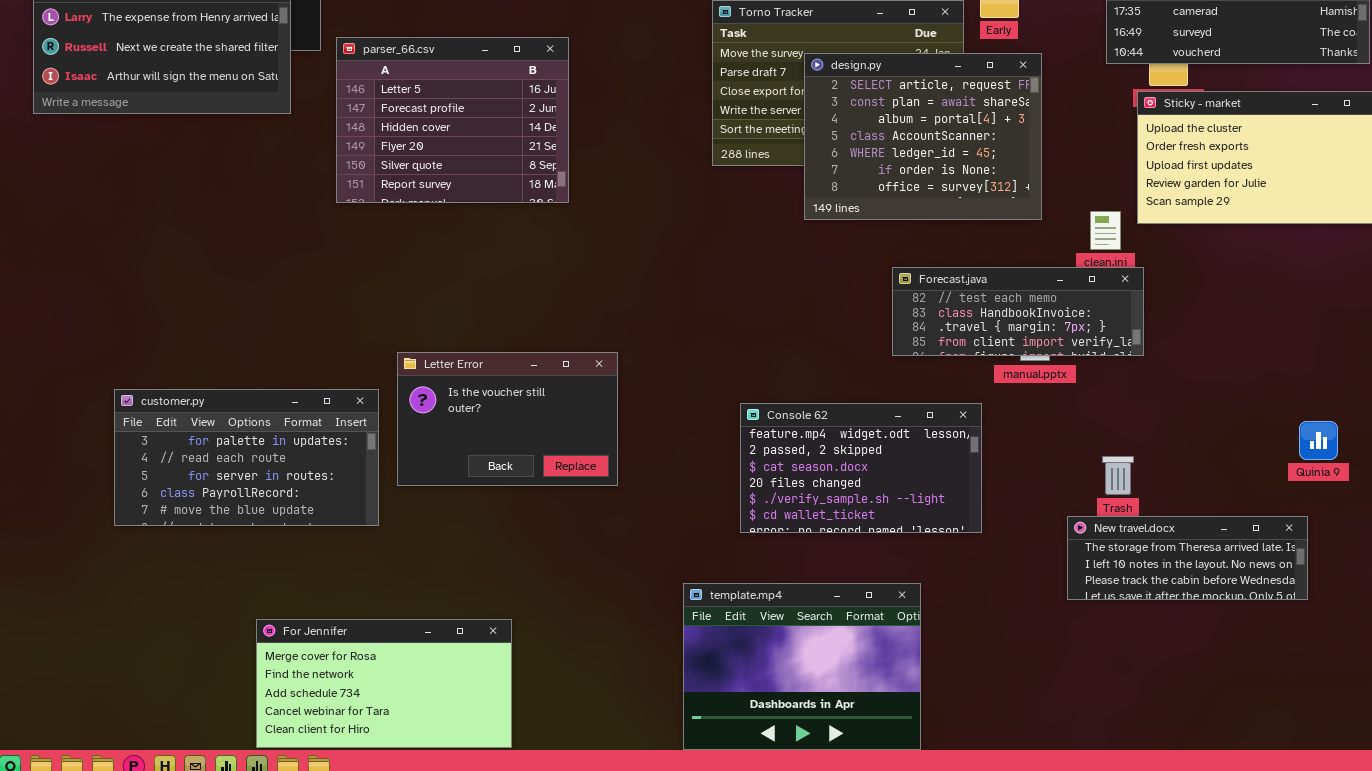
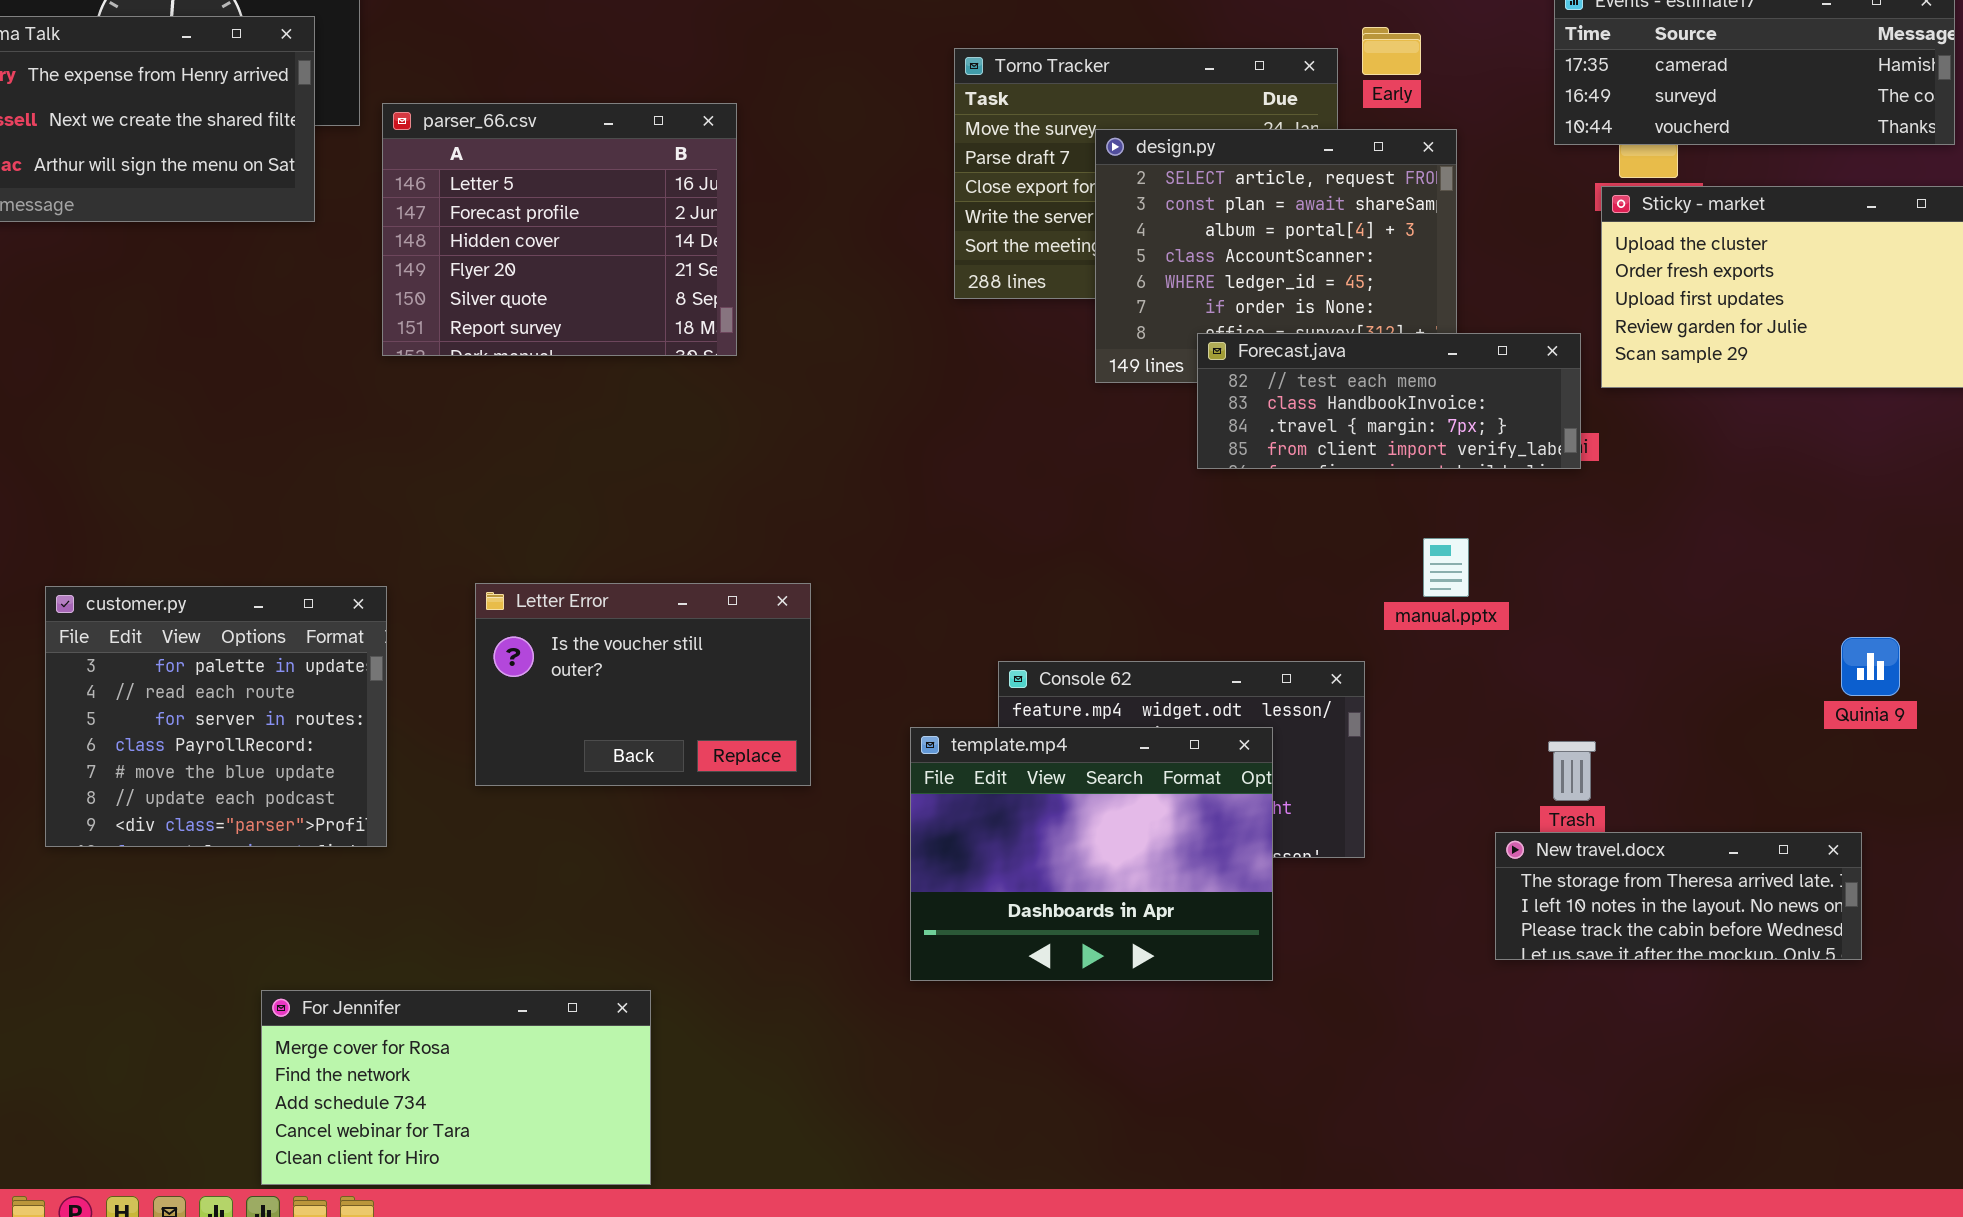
Forecast.java: [892,267,1144,356] -> [1197,333,1581,469], moved
customer.py: [114,389,379,526] -> [45,586,387,847], resized
Quinia 9: [1299,421,1338,460] -> [1841,637,1900,696], moved
template.mp4: [683,583,921,750] -> [910,727,1273,981], moved

